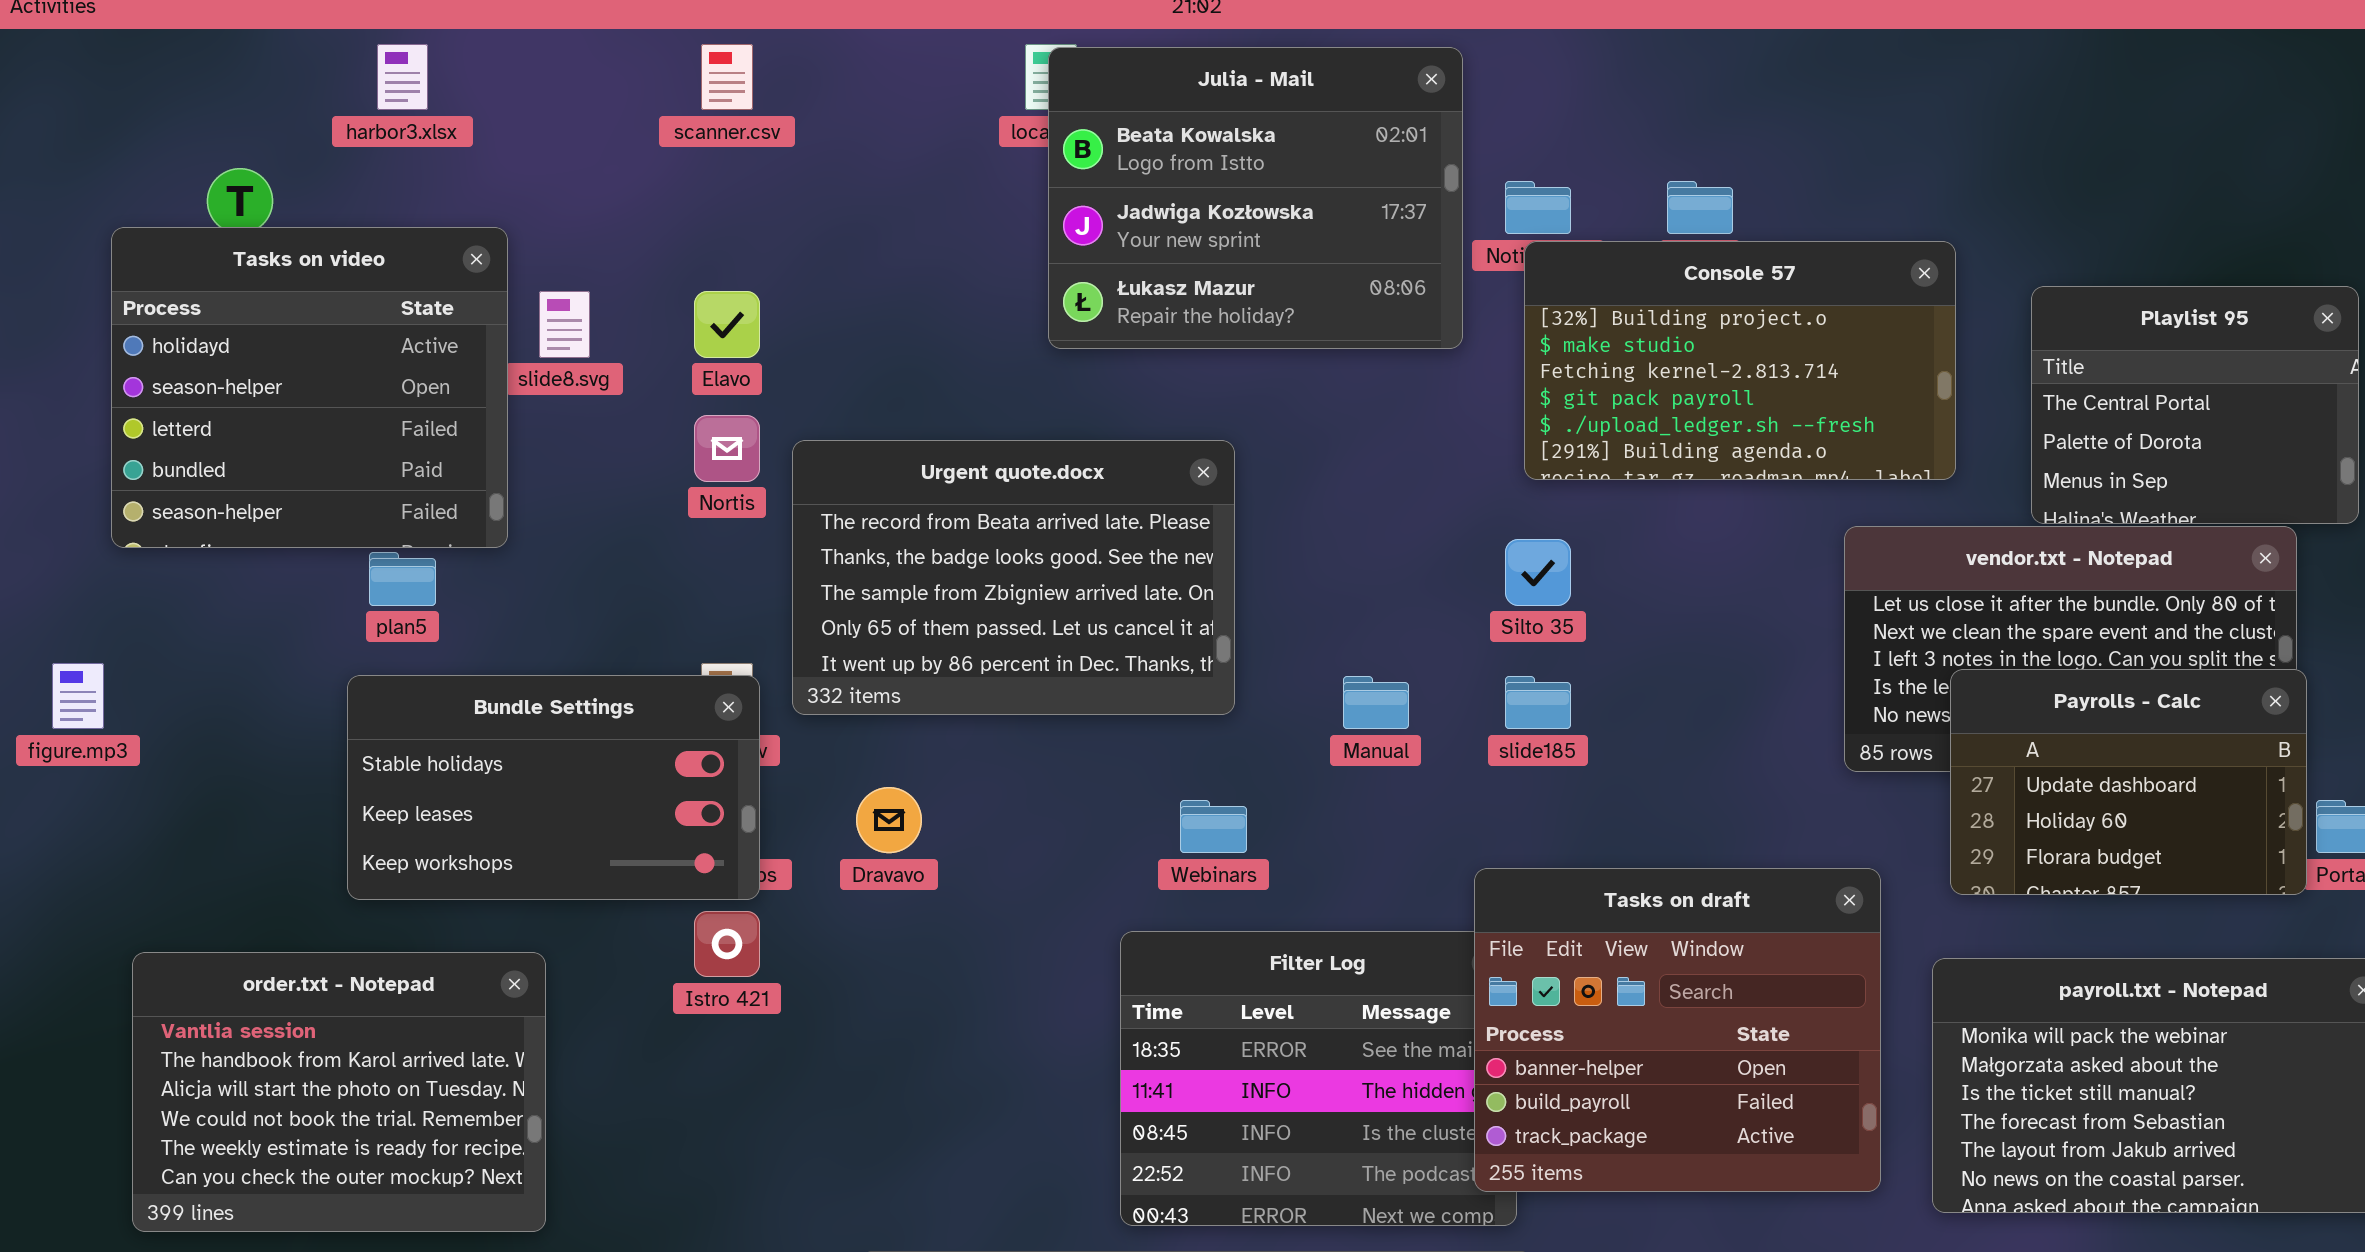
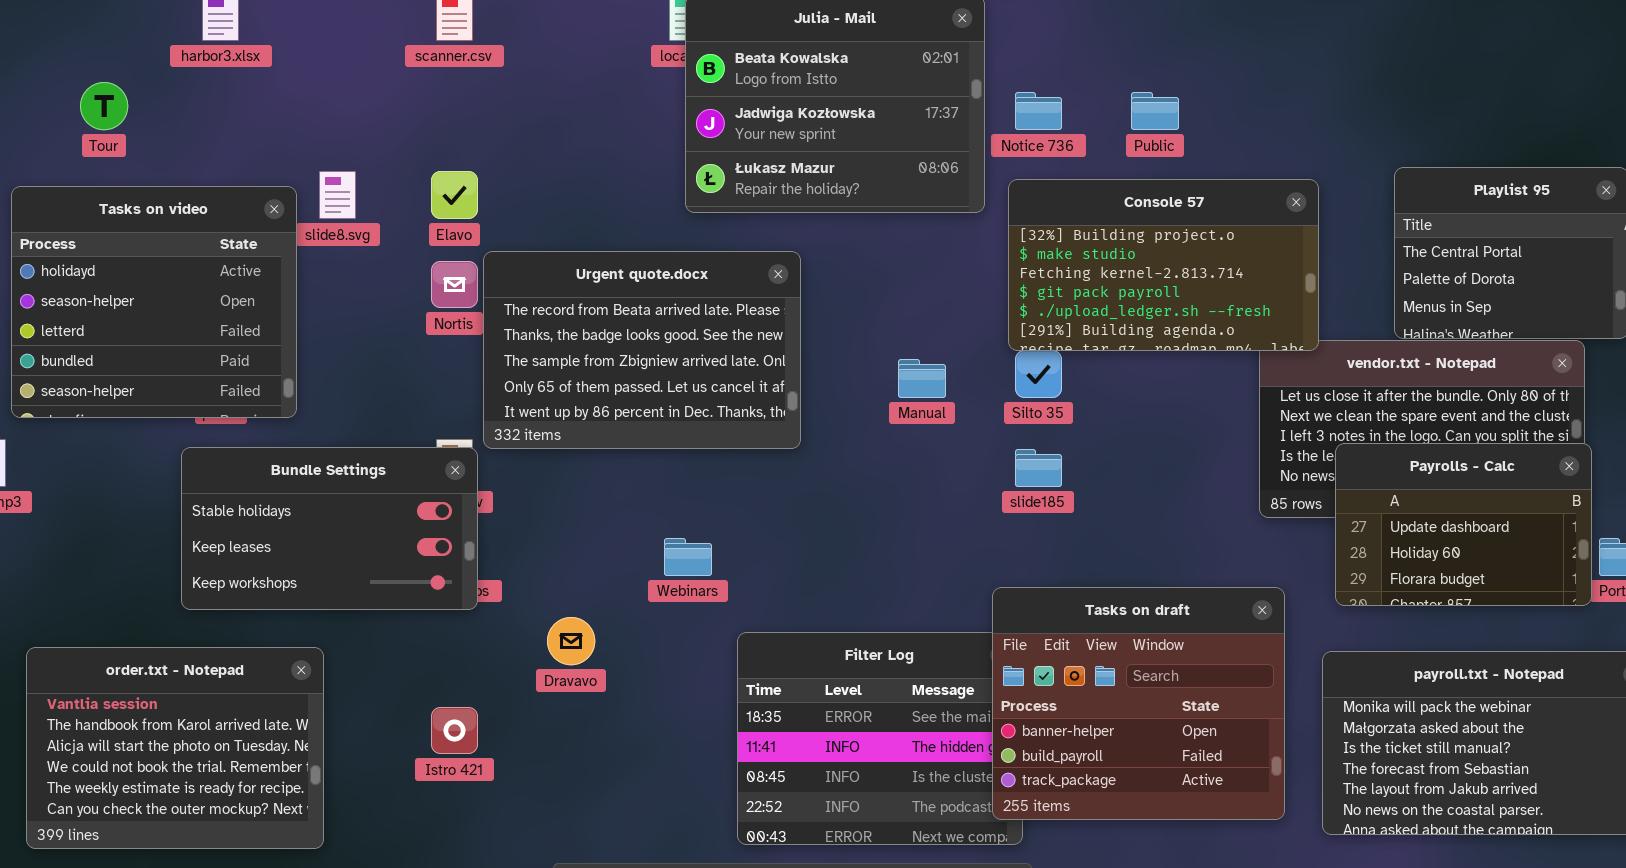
Tasks on video: [111,227,508,548] -> [11,186,297,418], moved
Console 57: [1524,241,1956,480] -> [1008,179,1319,351], moved
Urgent quote.docx: [792,440,1235,715] -> [483,251,801,449], moved
Manual: [1343,676,1409,729] -> [898,359,946,398], moved
Dravavo: [856,787,922,853] -> [547,617,595,665], moved
Webinars: [1180,800,1247,853] -> [664,538,712,576], moved
Istro 421: [694,911,760,977] -> [431,707,478,754], moved

